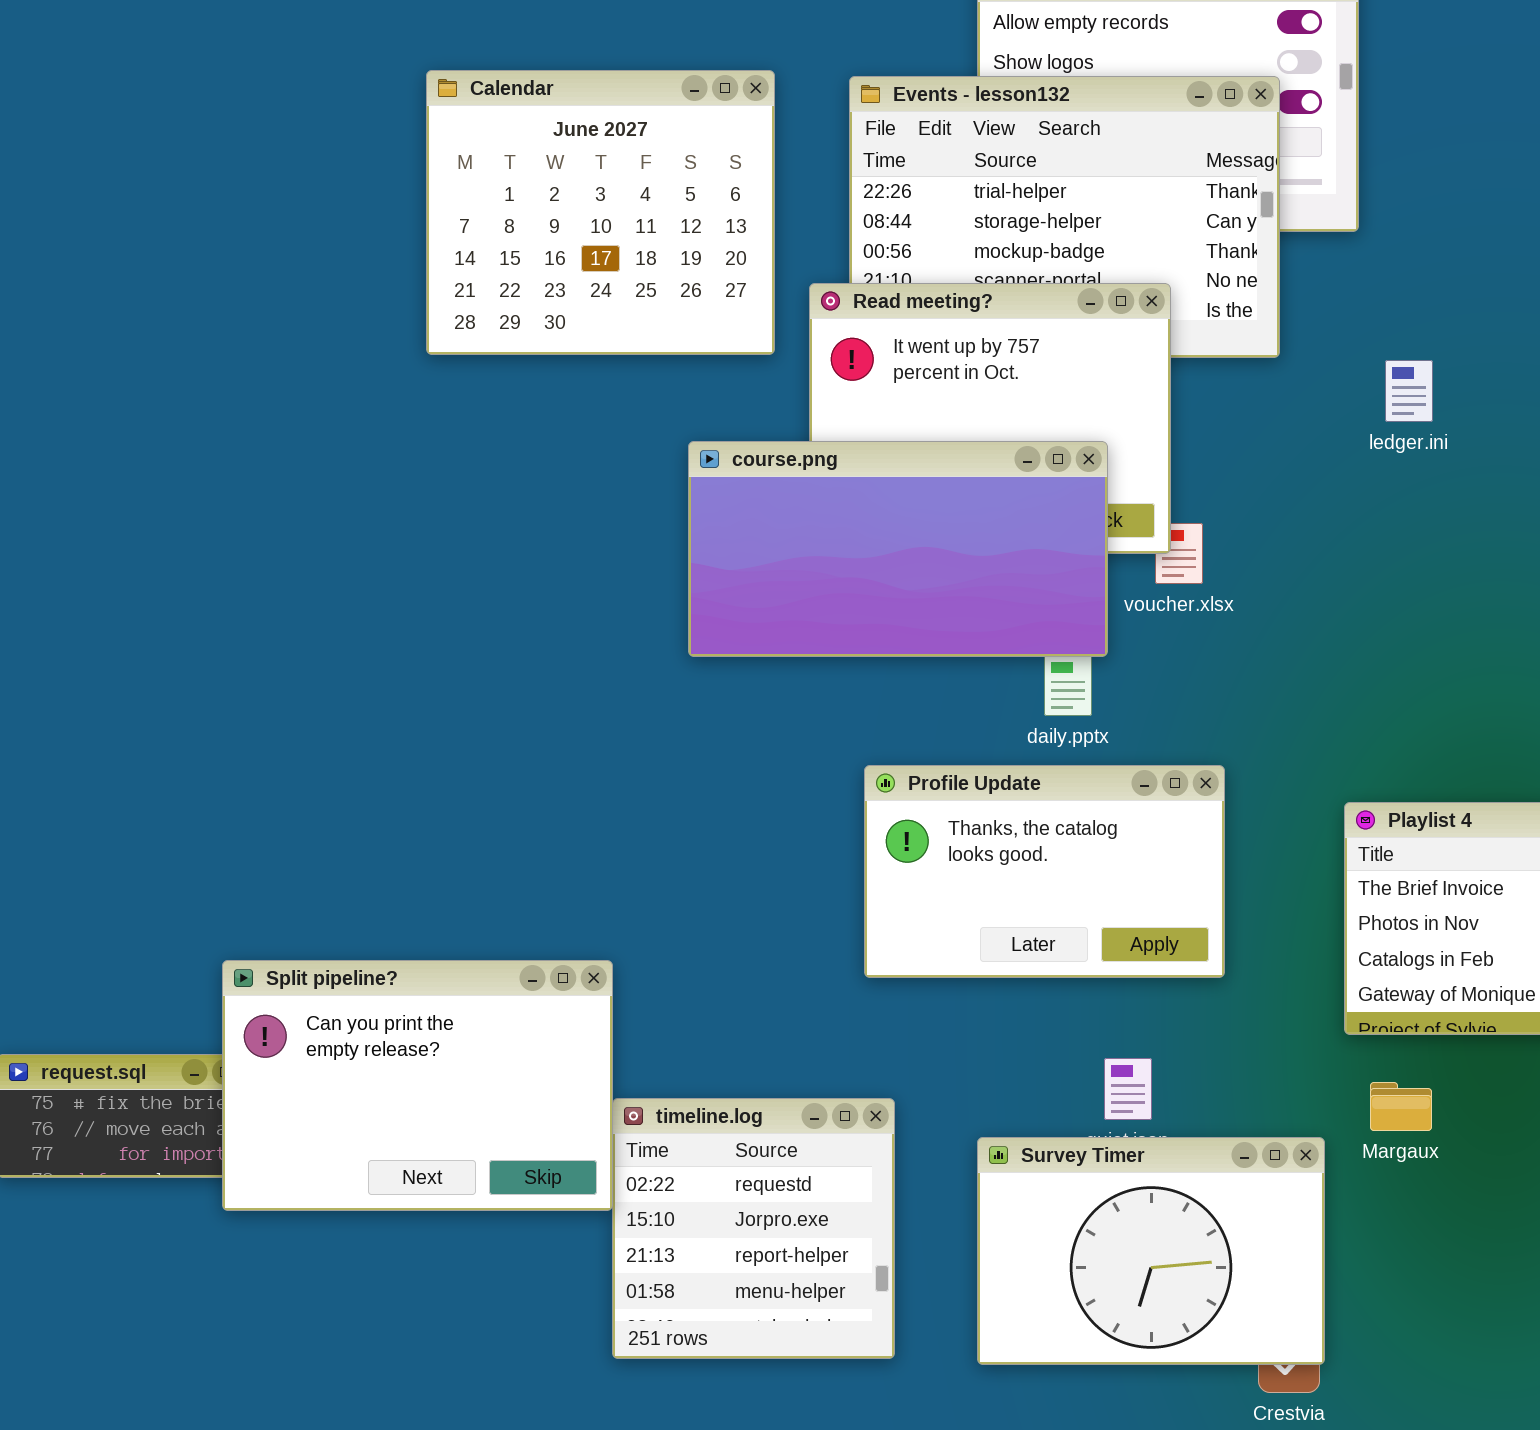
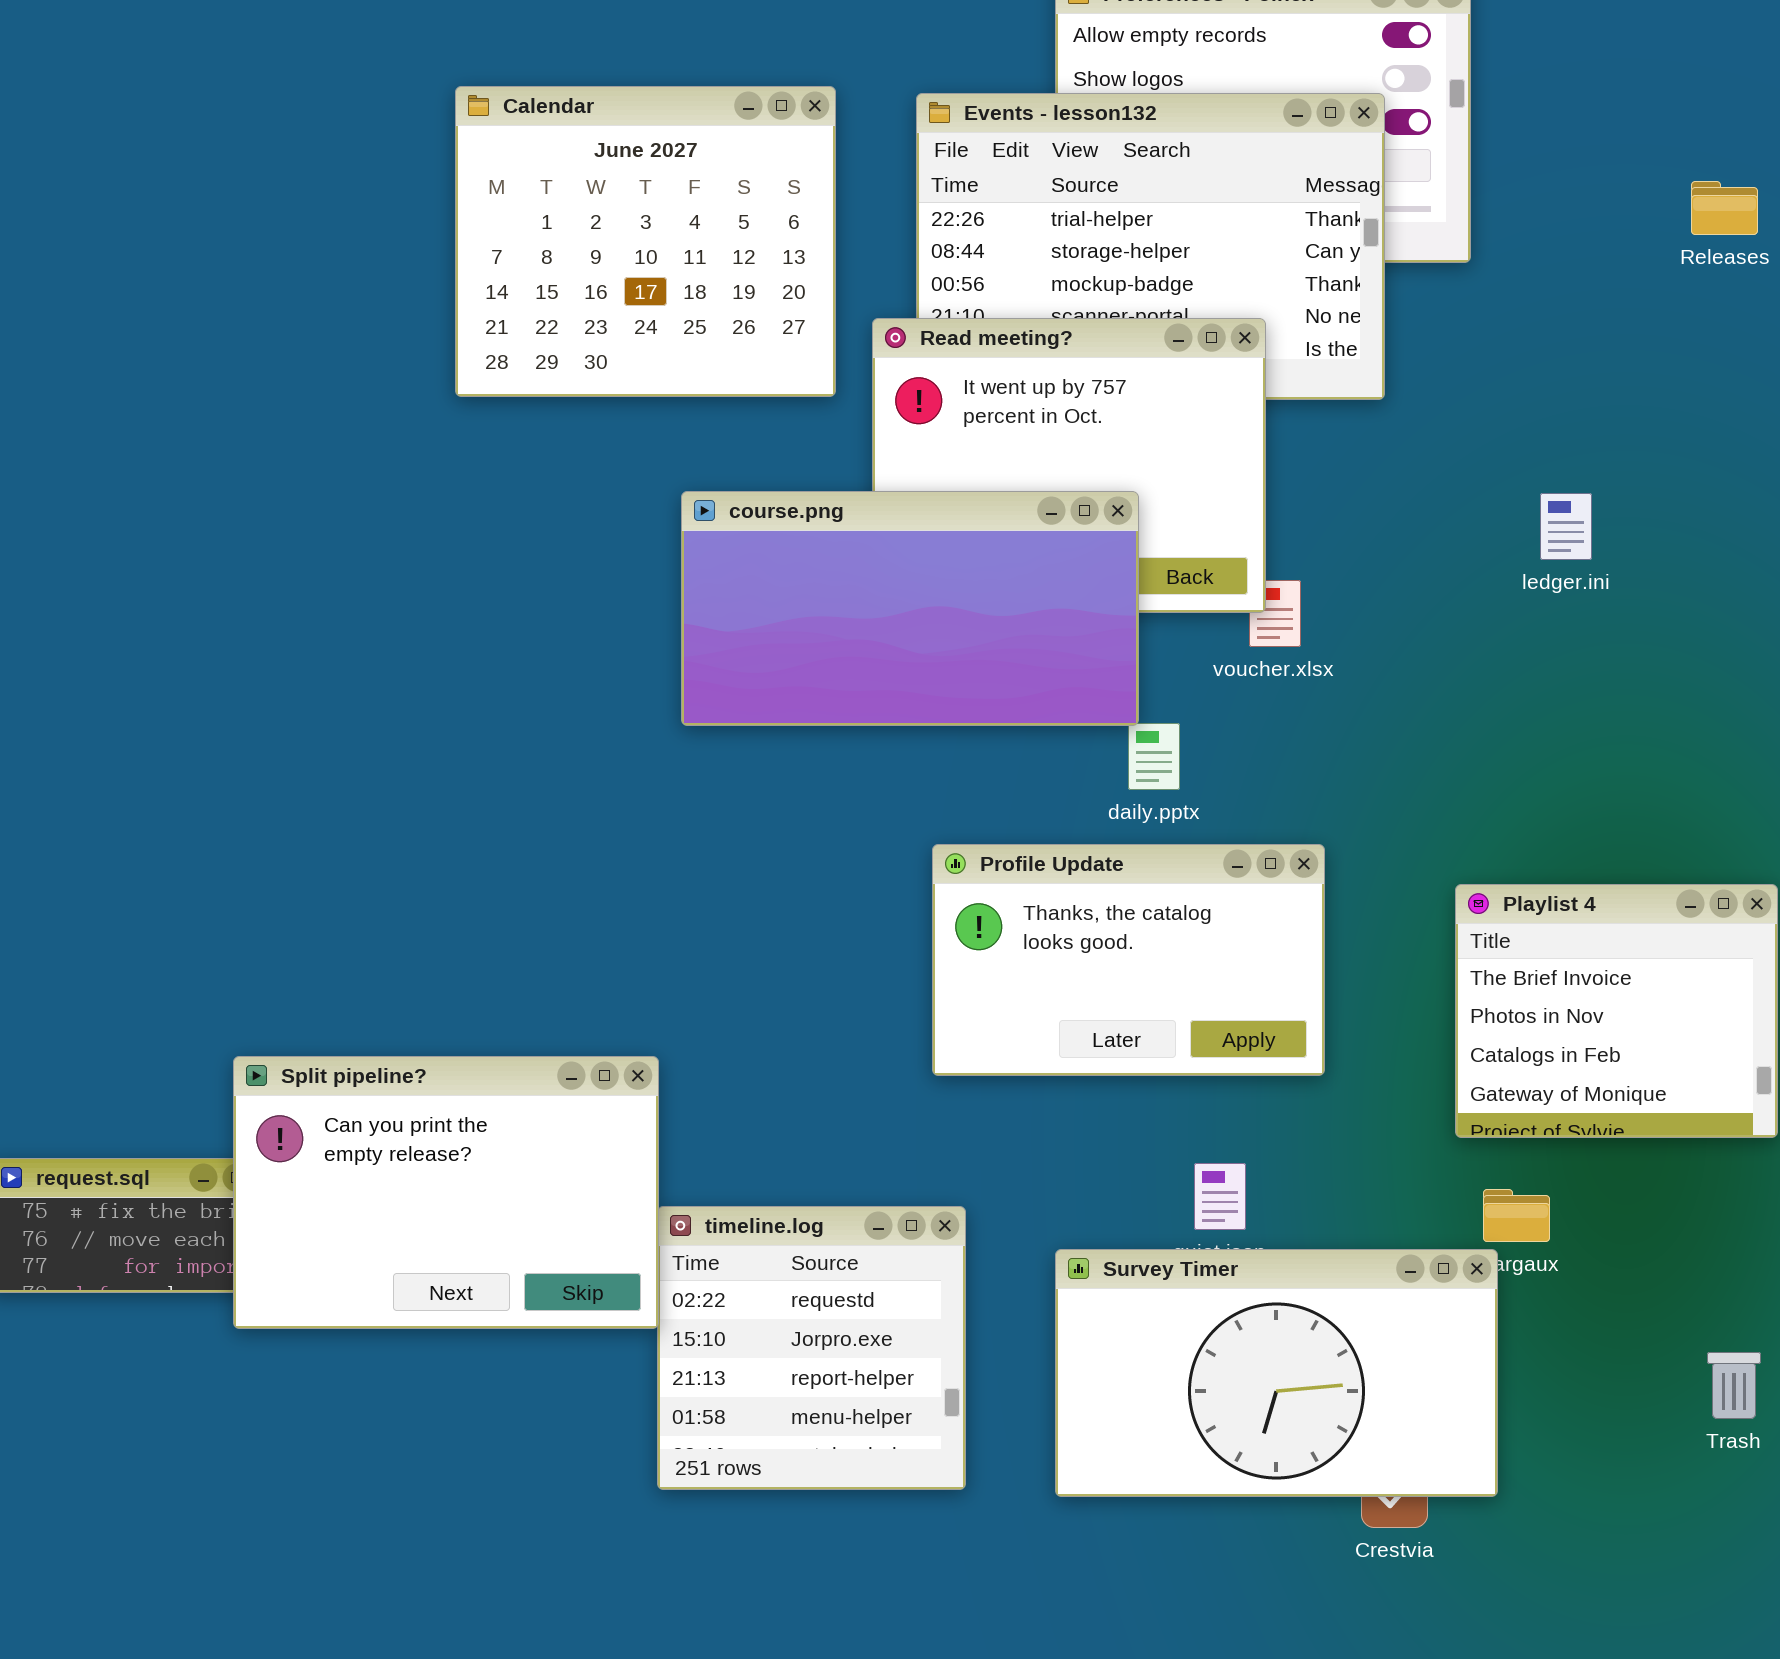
ledger.ini: [1385,360,1433,422] -> [1540,493,1592,560], moved
course.png: [688,441,1108,657] -> [681,491,1139,726], moved
Survey Timer: [977,1137,1325,1365] -> [1055,1249,1498,1497], resized

